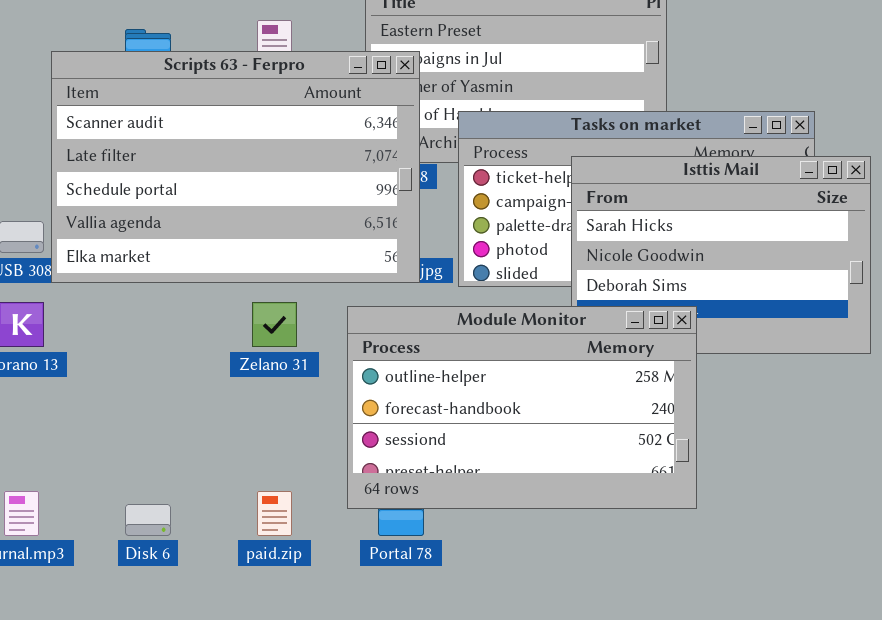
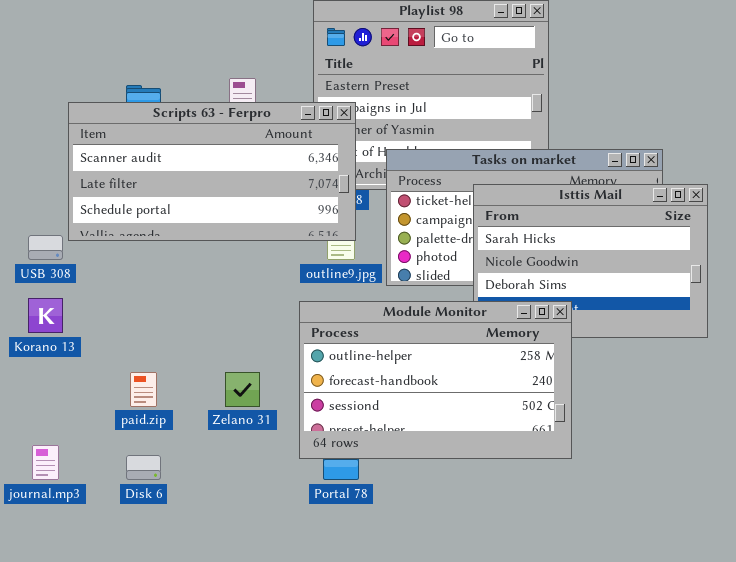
Scripts 63 - Ferpro: [51,51,420,283] -> [68,102,356,241], resized
Zelano 31: [252,302,297,347] -> [225,372,260,407], moved
paid.zip: [257,491,292,536] -> [130,372,157,407], moved

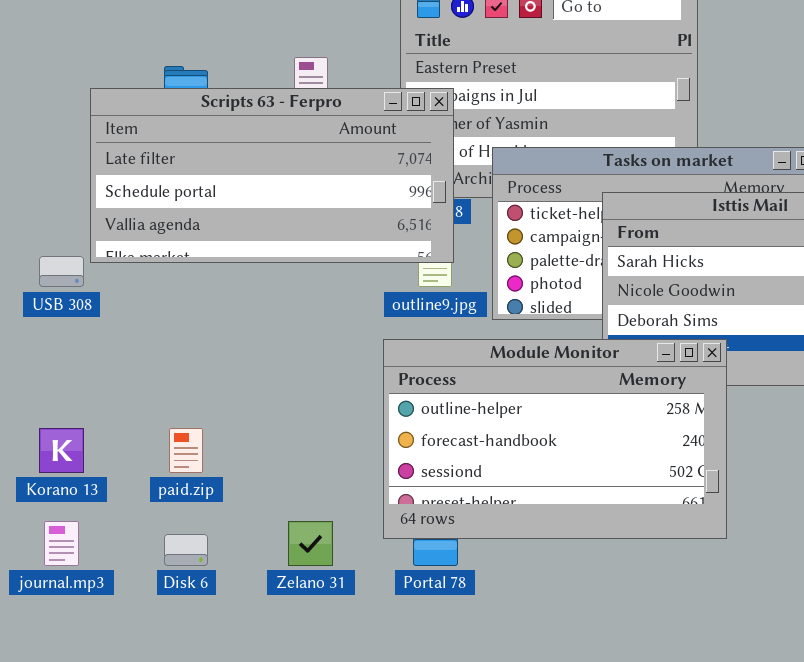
Scripts 63 - Ferpro: [68,102,356,241] -> [90,88,454,263], scrolled down 1 row
Korano 13: [28,298,63,333] -> [39,428,84,473], moved
Zelano 31: [225,372,260,407] -> [288,521,333,566], moved

